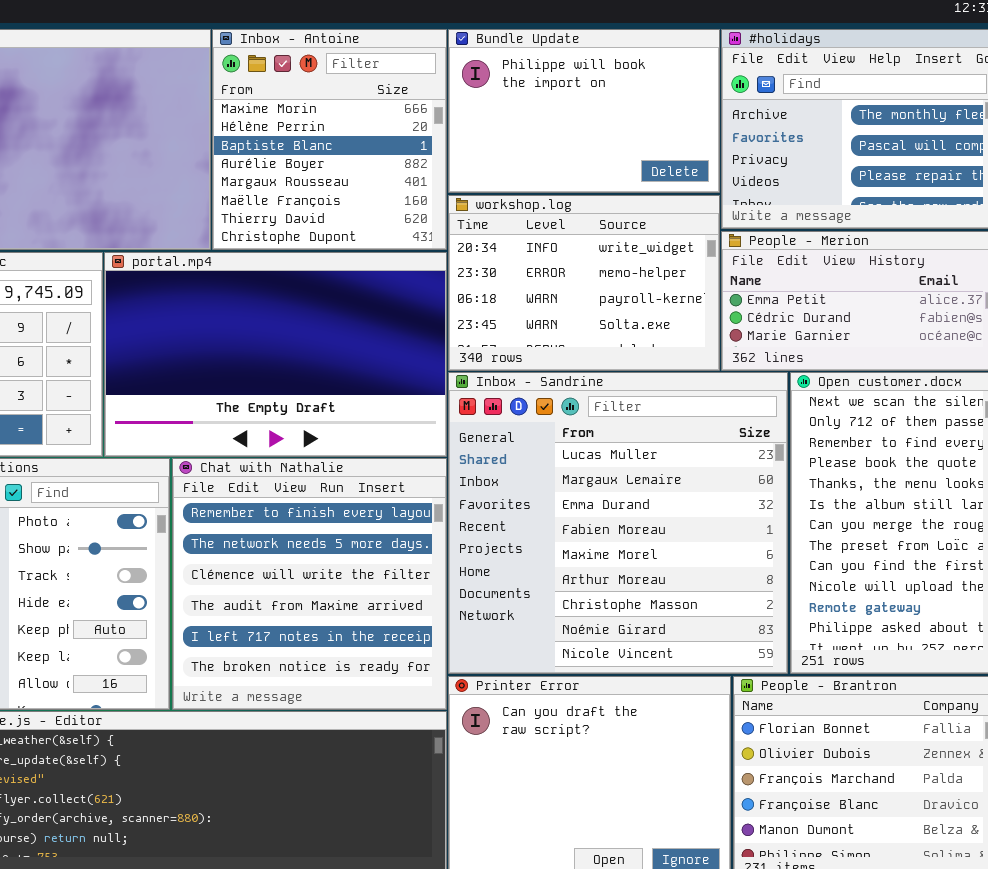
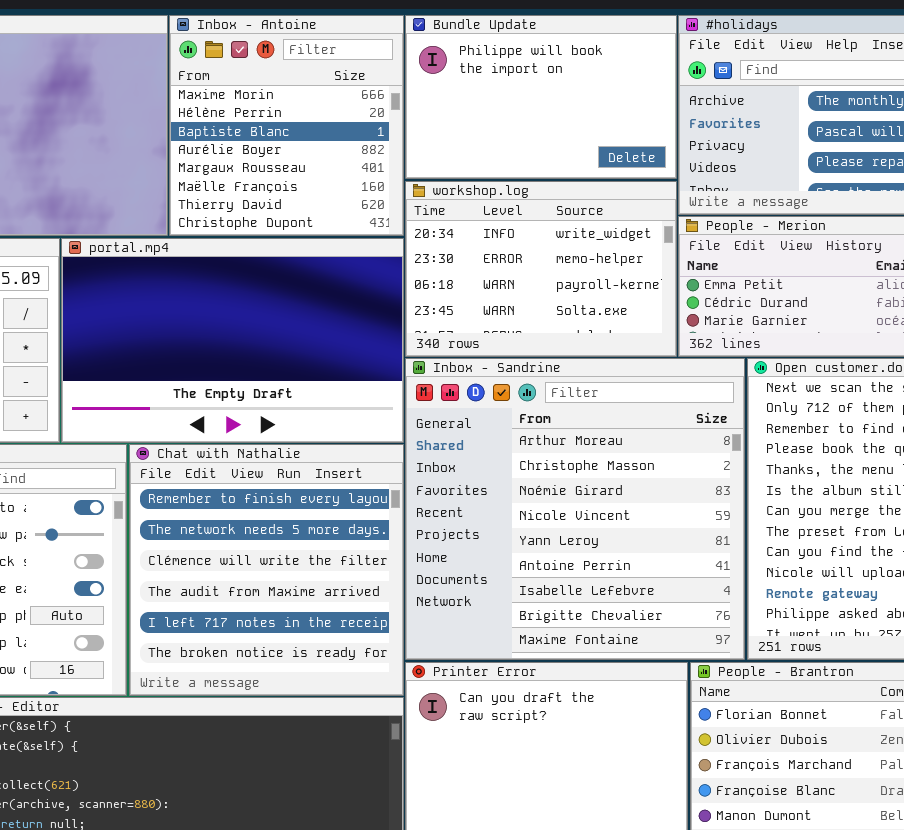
Inbox - Sandrine: [448,372,788,674] -> [405,358,745,660], scrolled down 5 rows

